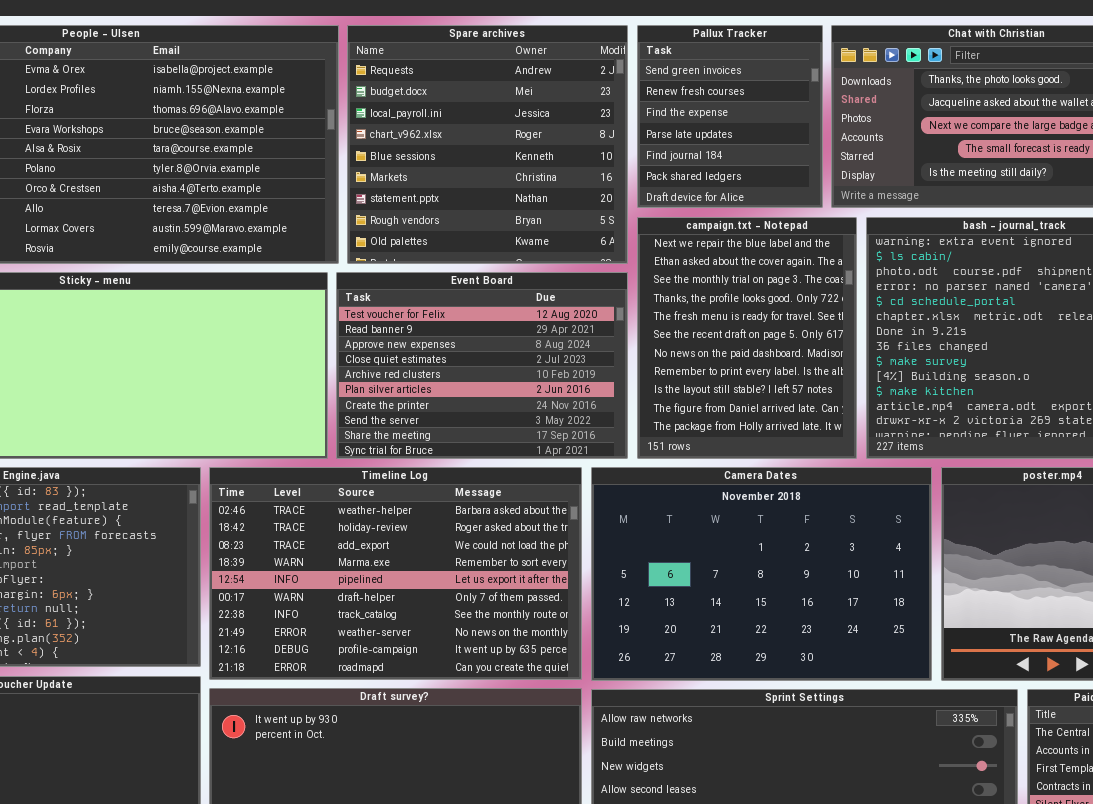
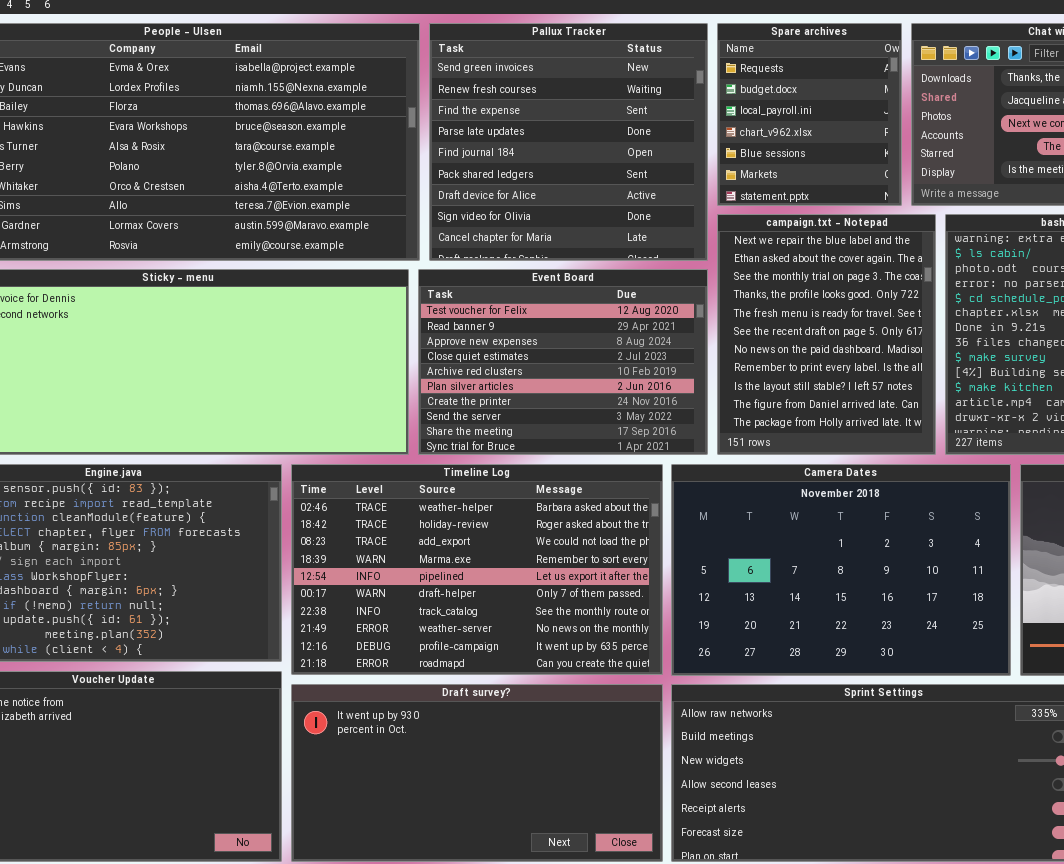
Spare archives: [347,25,628,264] -> [717,23,902,206], moved, resized
Pallux Tracker: [637,25,823,208] -> [429,23,708,261], moved, resized

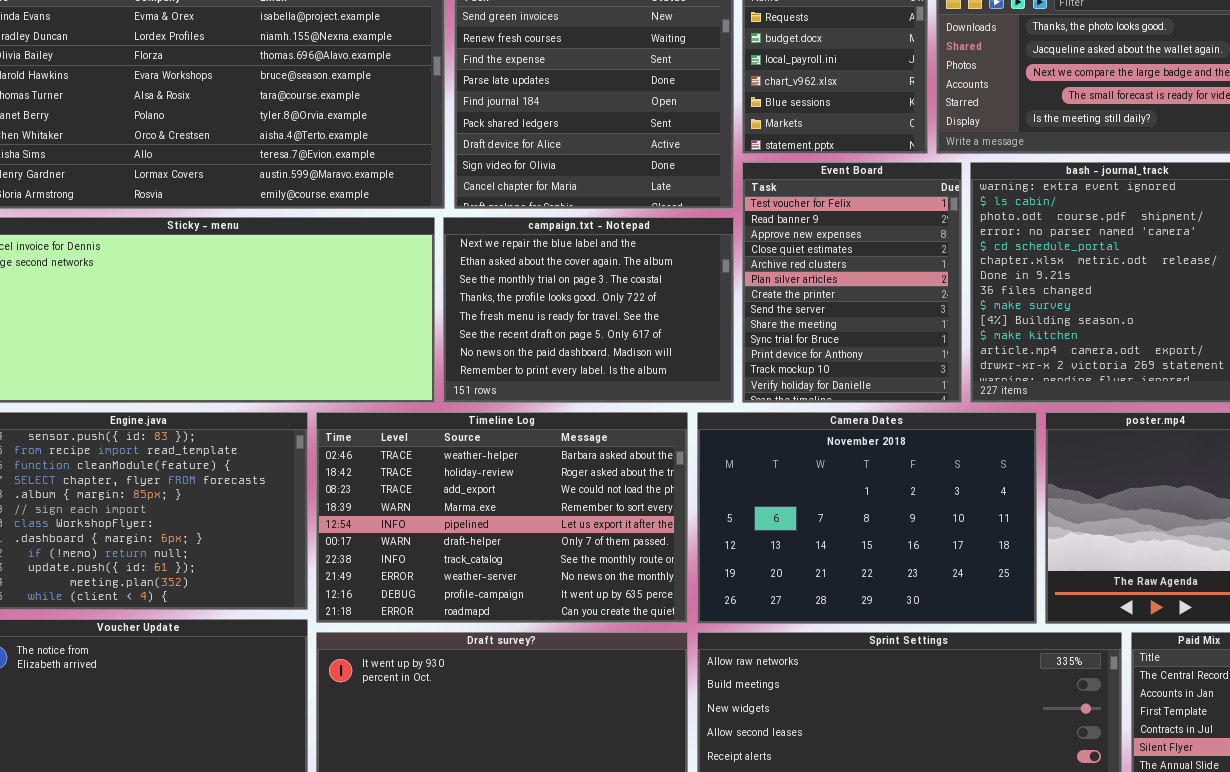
campaign.txt - Notepad: [717,214,936,455] -> [443,217,734,403], moved, resized
Event Board: [418,269,708,455] -> [742,162,962,403], moved, resized

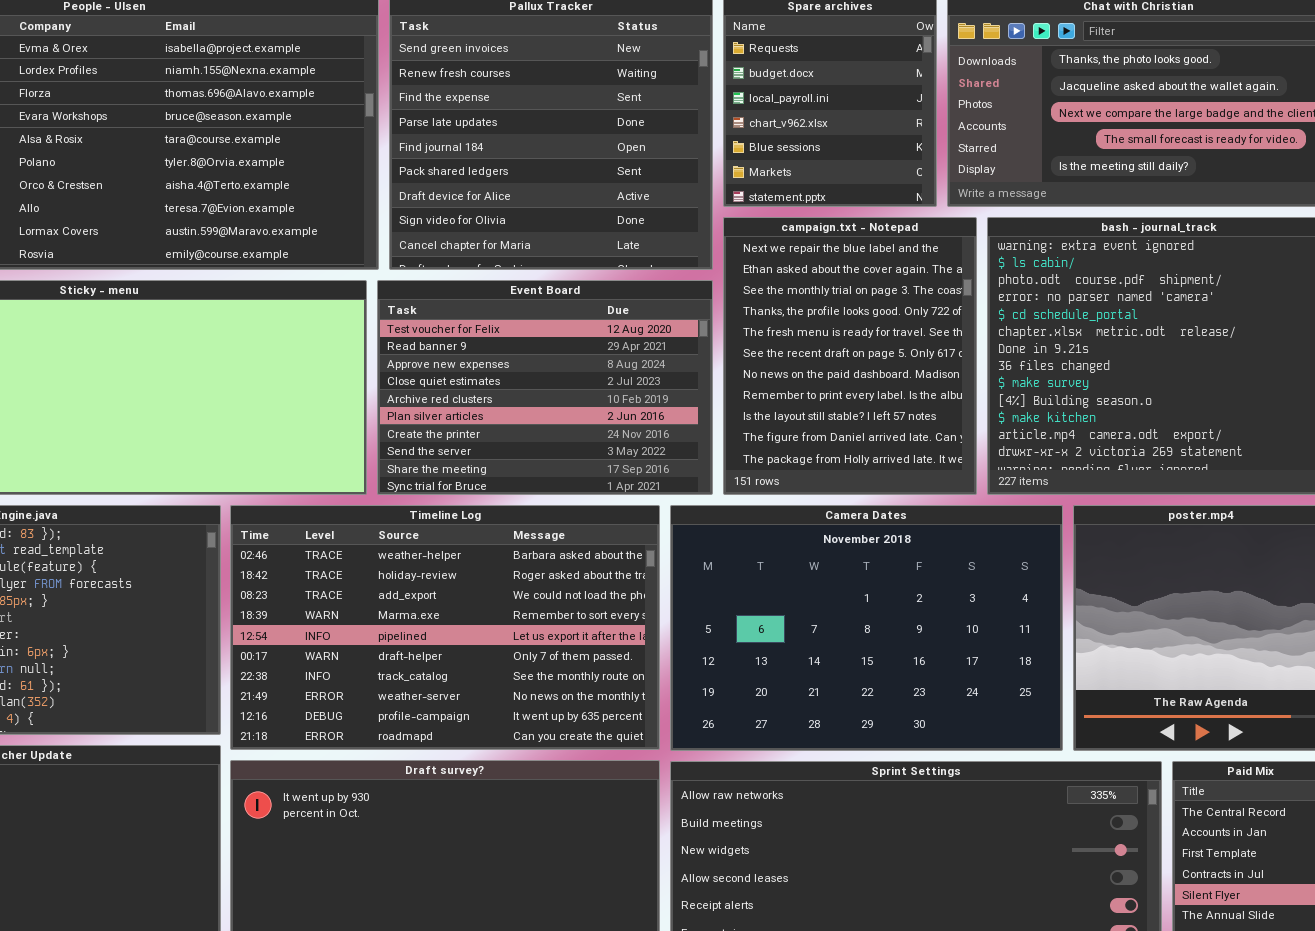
Event Board: [742,162,962,403] -> [377,280,713,495], moved, resized
campaign.txt - Notepad: [443,217,734,403] -> [723,217,977,495], moved, resized

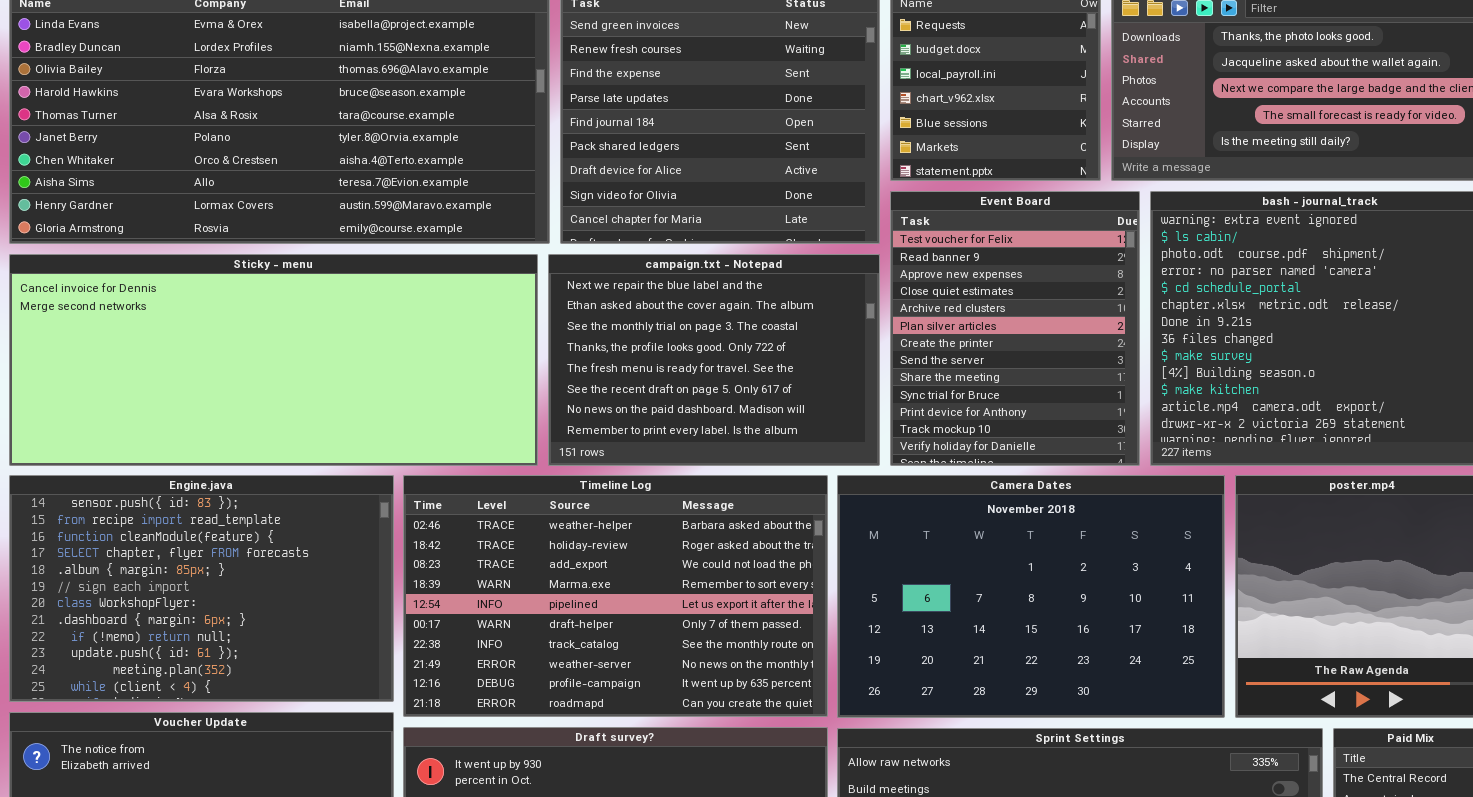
campaign.txt - Notepad: [723,217,977,495] -> [548,254,880,466], moved, resized
Event Board: [377,280,713,495] -> [890,191,1140,466], moved, resized

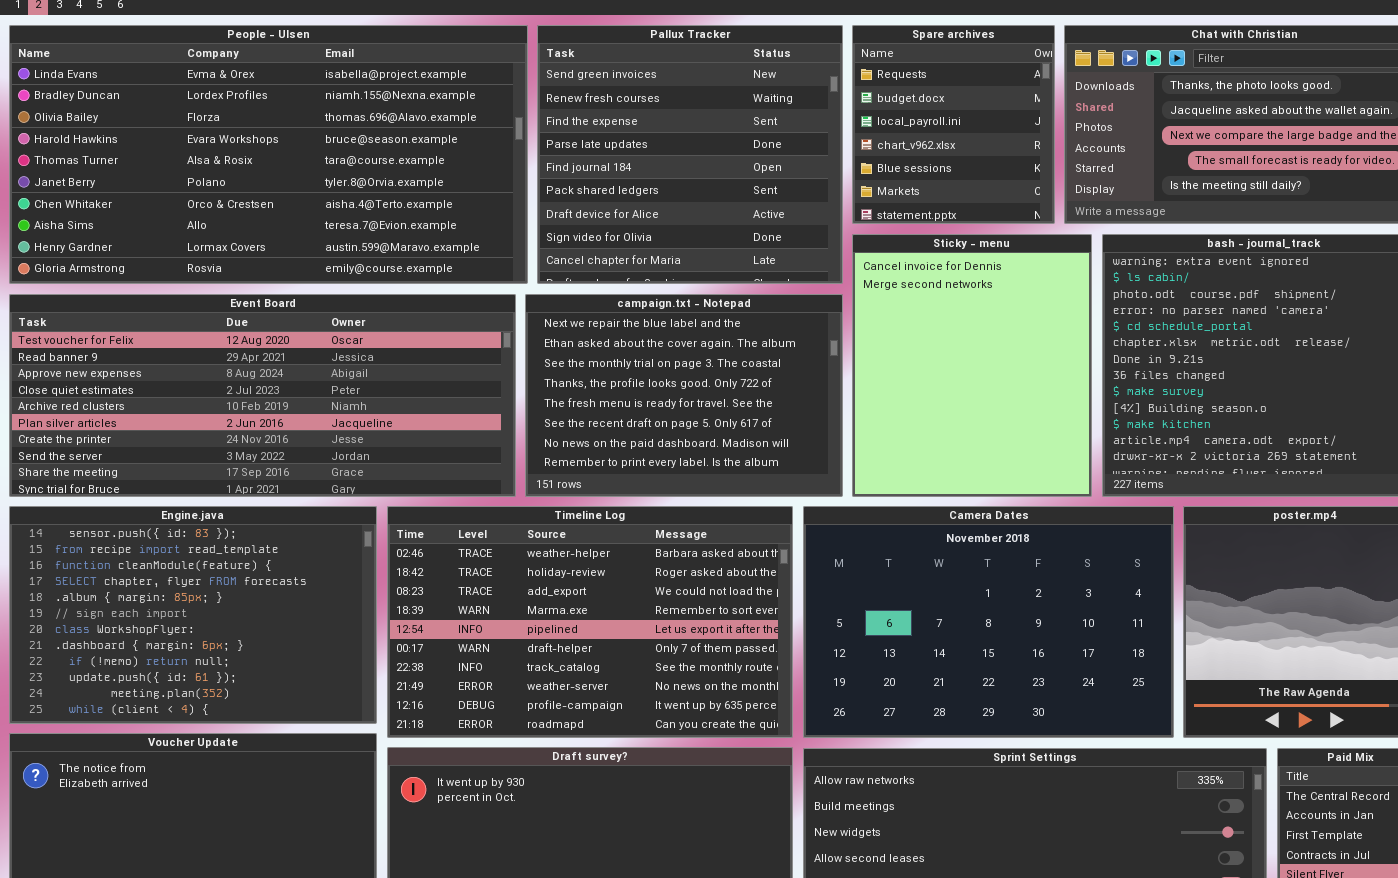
Event Board: [890,191,1140,466] -> [9,294,516,497], moved, resized
Sticky - menu: [9,254,538,466] -> [852,234,1092,497], moved, resized

